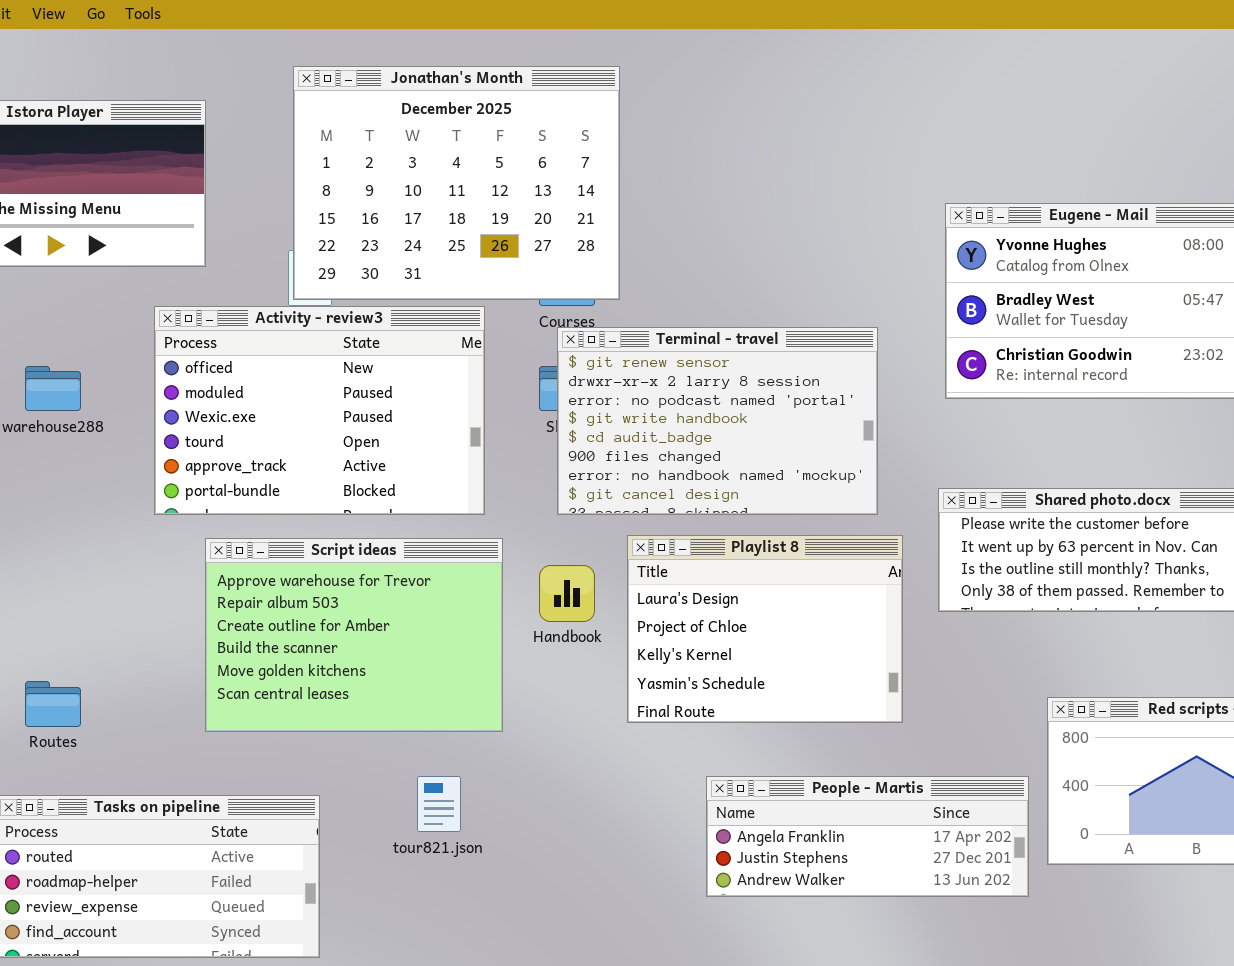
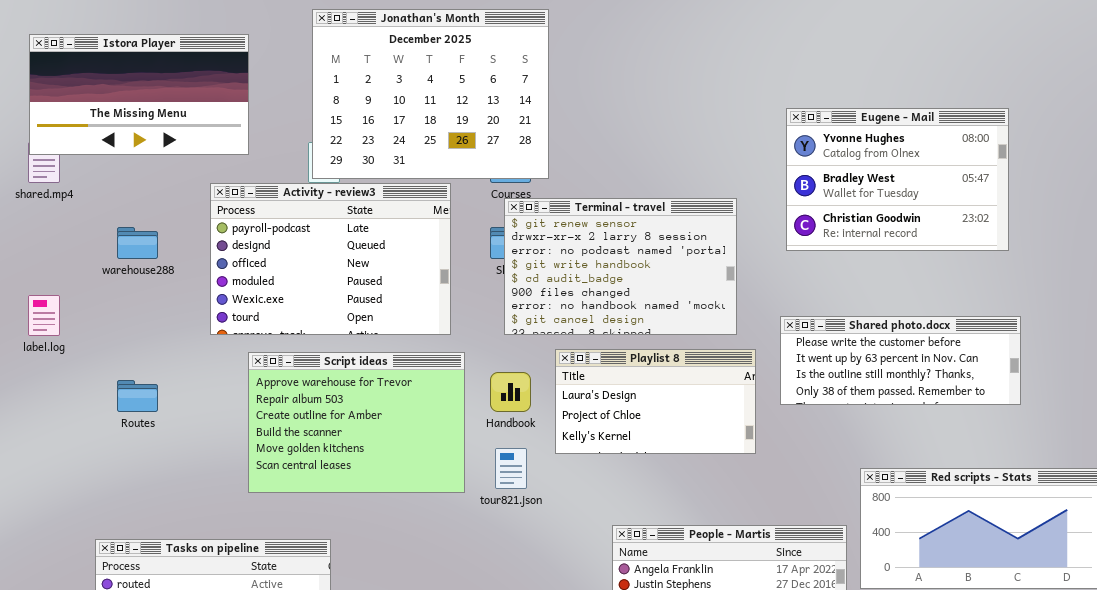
Activity - review3: [154,306,485,515] -> [210,183,451,335], scrolled up 2 rows
Playlist 8: [627,535,903,723] -> [555,349,756,454], resized
Routes: [25,681,81,727] -> [117,380,158,412], moved
tour821.json: [417,776,461,832] -> [495,448,527,489], moved

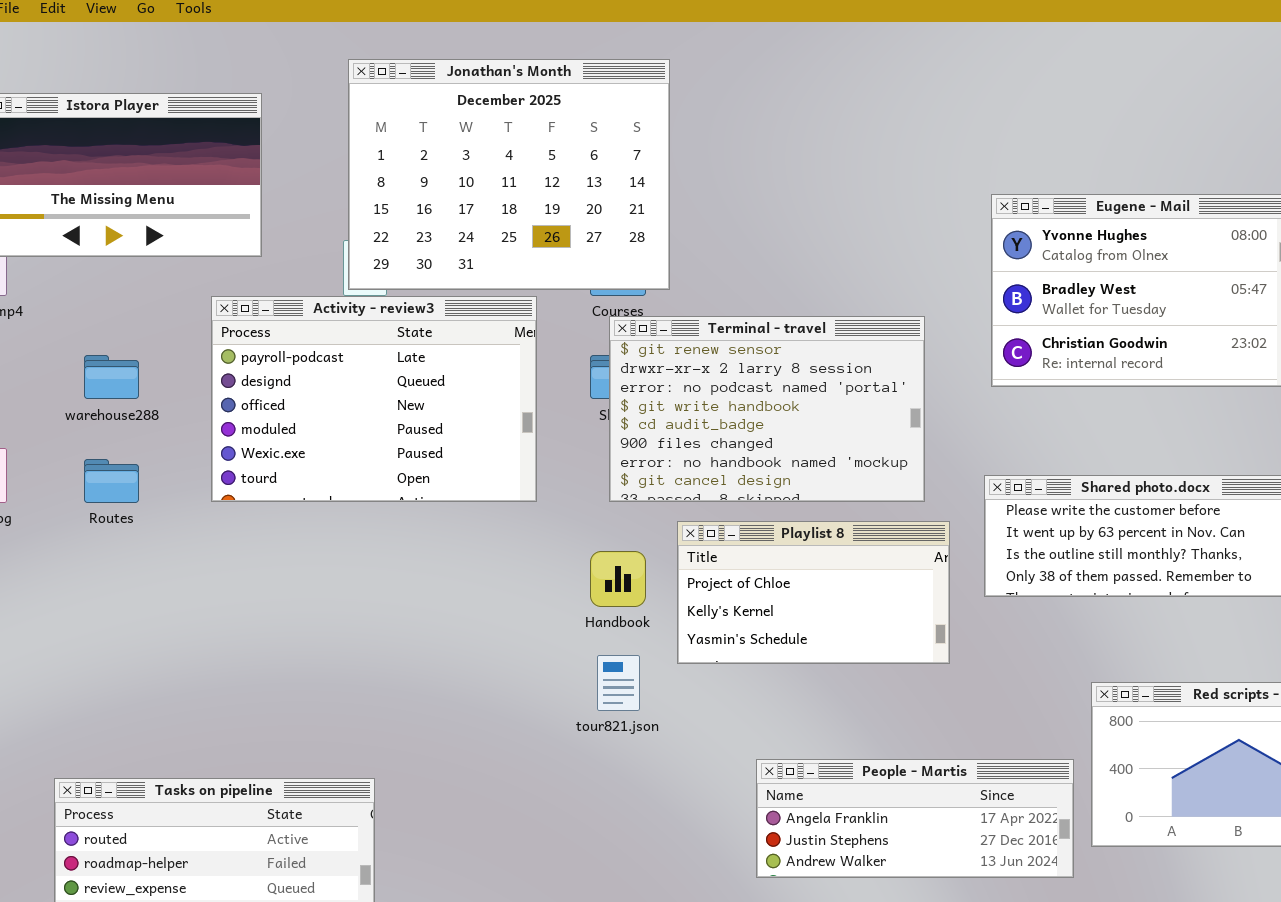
Playlist 8: [555,349,756,454] -> [677,521,950,664], scrolled down 1 row
Script ideas: [248,352,465,493] -> none, closed
Routes: [117,380,158,412] -> [84,459,139,503], moved

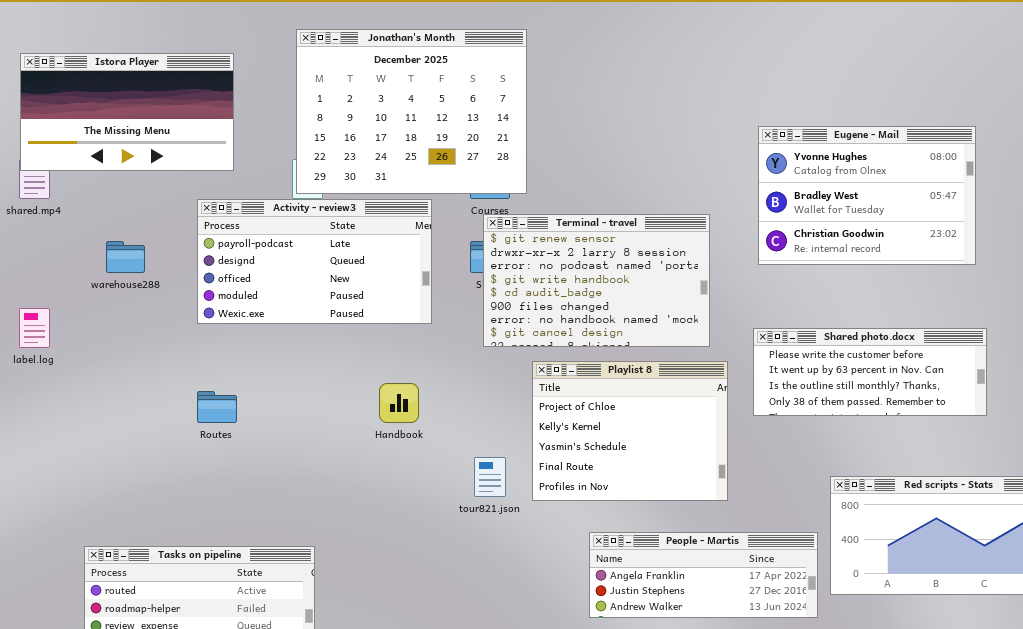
Activity - review3: [211,296,537,502] -> [197,199,432,324], resized
Routes: [84,459,139,503] -> [197,391,237,423], moved
Playlist 8: [677,521,950,664] -> [532,361,728,501], resized
Handbook: [590,551,646,607] -> [379,383,419,423], moved

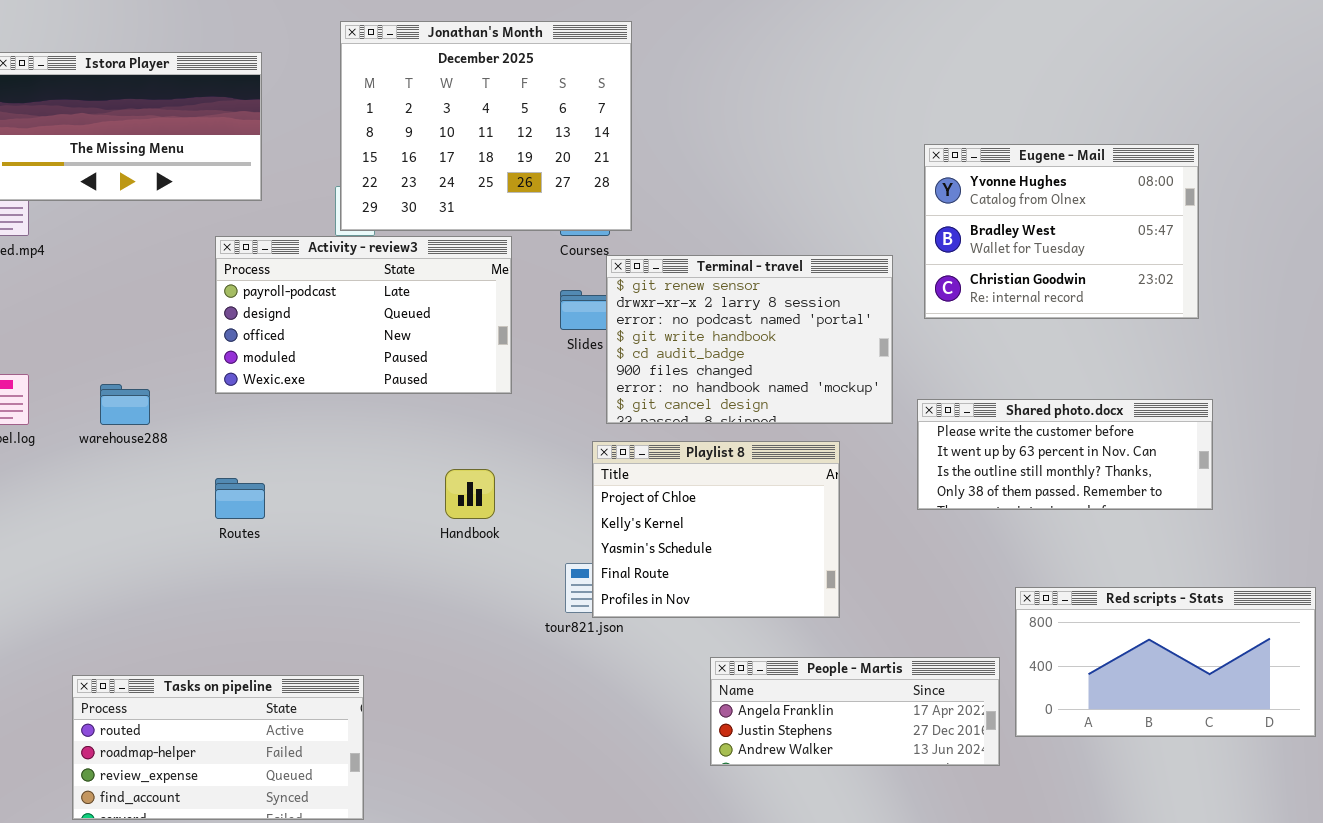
Terminal - travel: [483,214,710,347] -> [606,255,893,424], moved
warehouse288: [106,241,145,273] -> [100,384,150,425], moved
Playlist 8: [532,361,728,501] -> [592,441,840,618], moved

